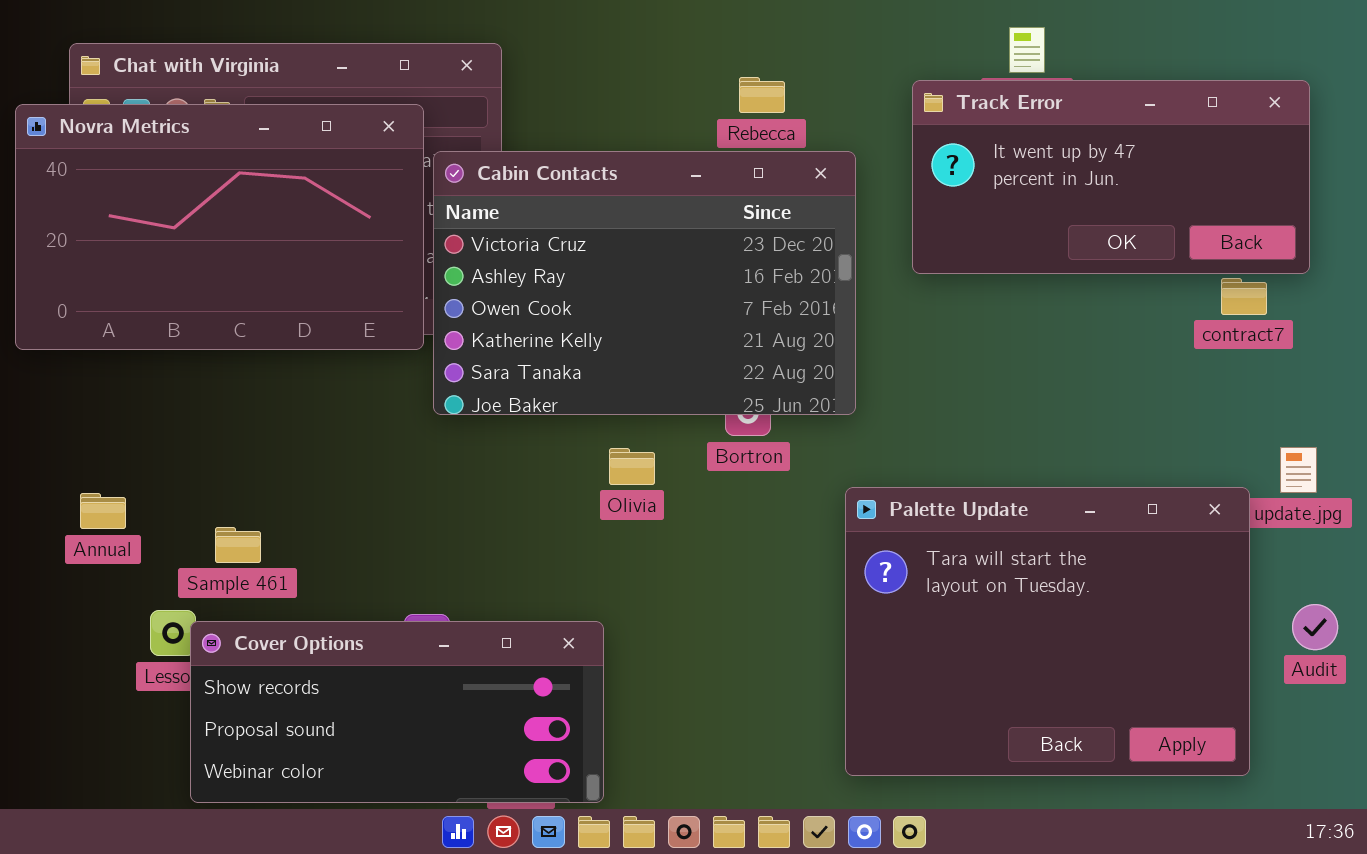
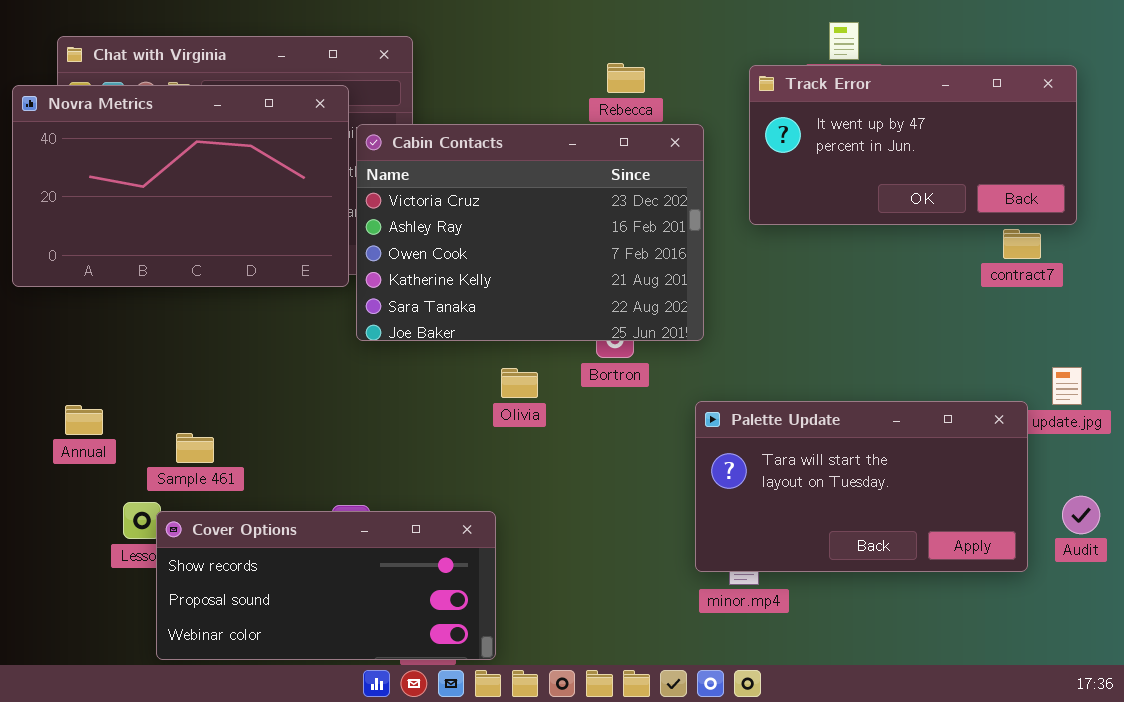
Palette Update: [845,487,1250,776] -> [695,401,1028,572], resized

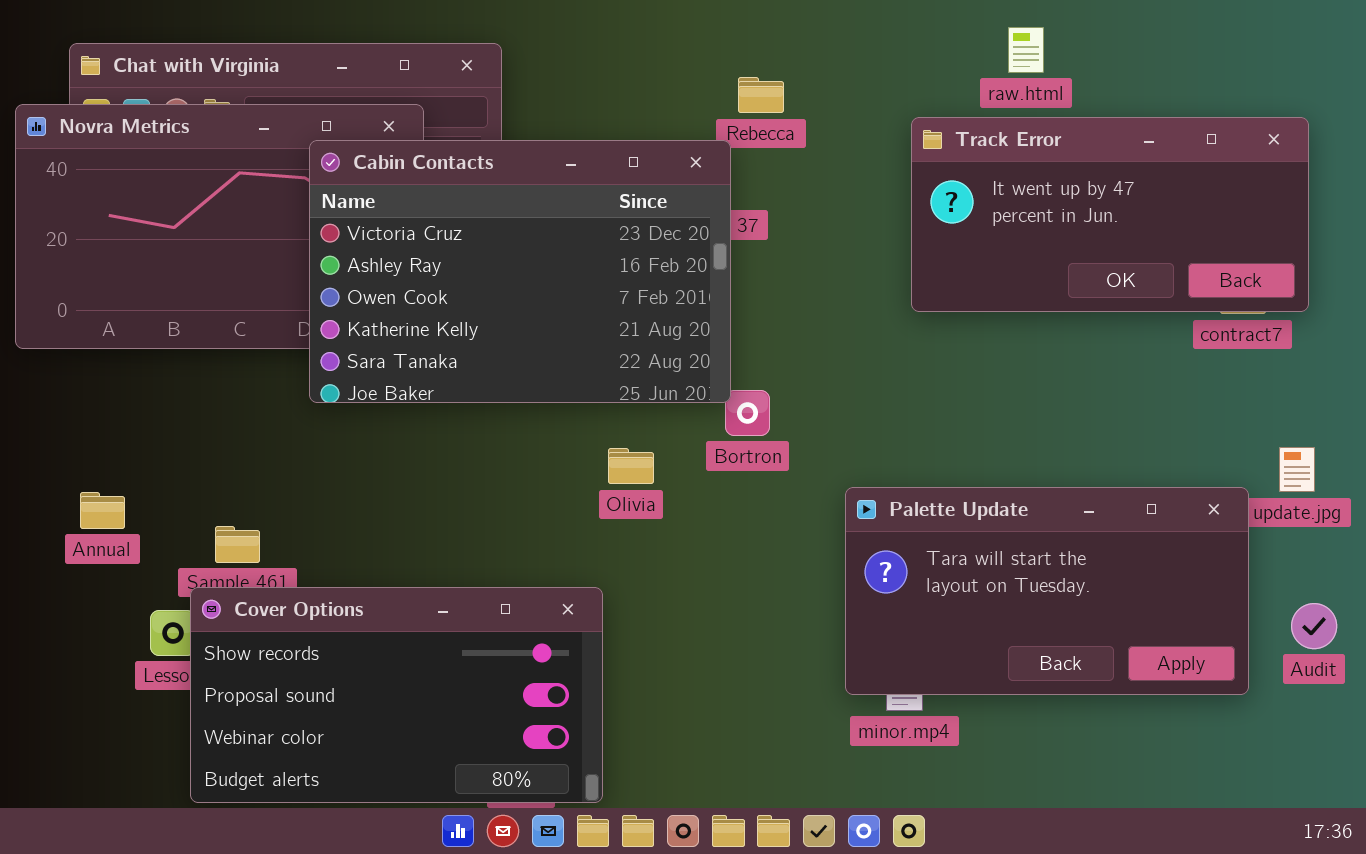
Track Error: [749,65,1077,225] -> [911,117,1309,312], moved
Cabin Contacts: [356,124,704,341] -> [309,140,731,403], moved
Cover Options: [156,511,496,660] -> [190,587,603,803], resized

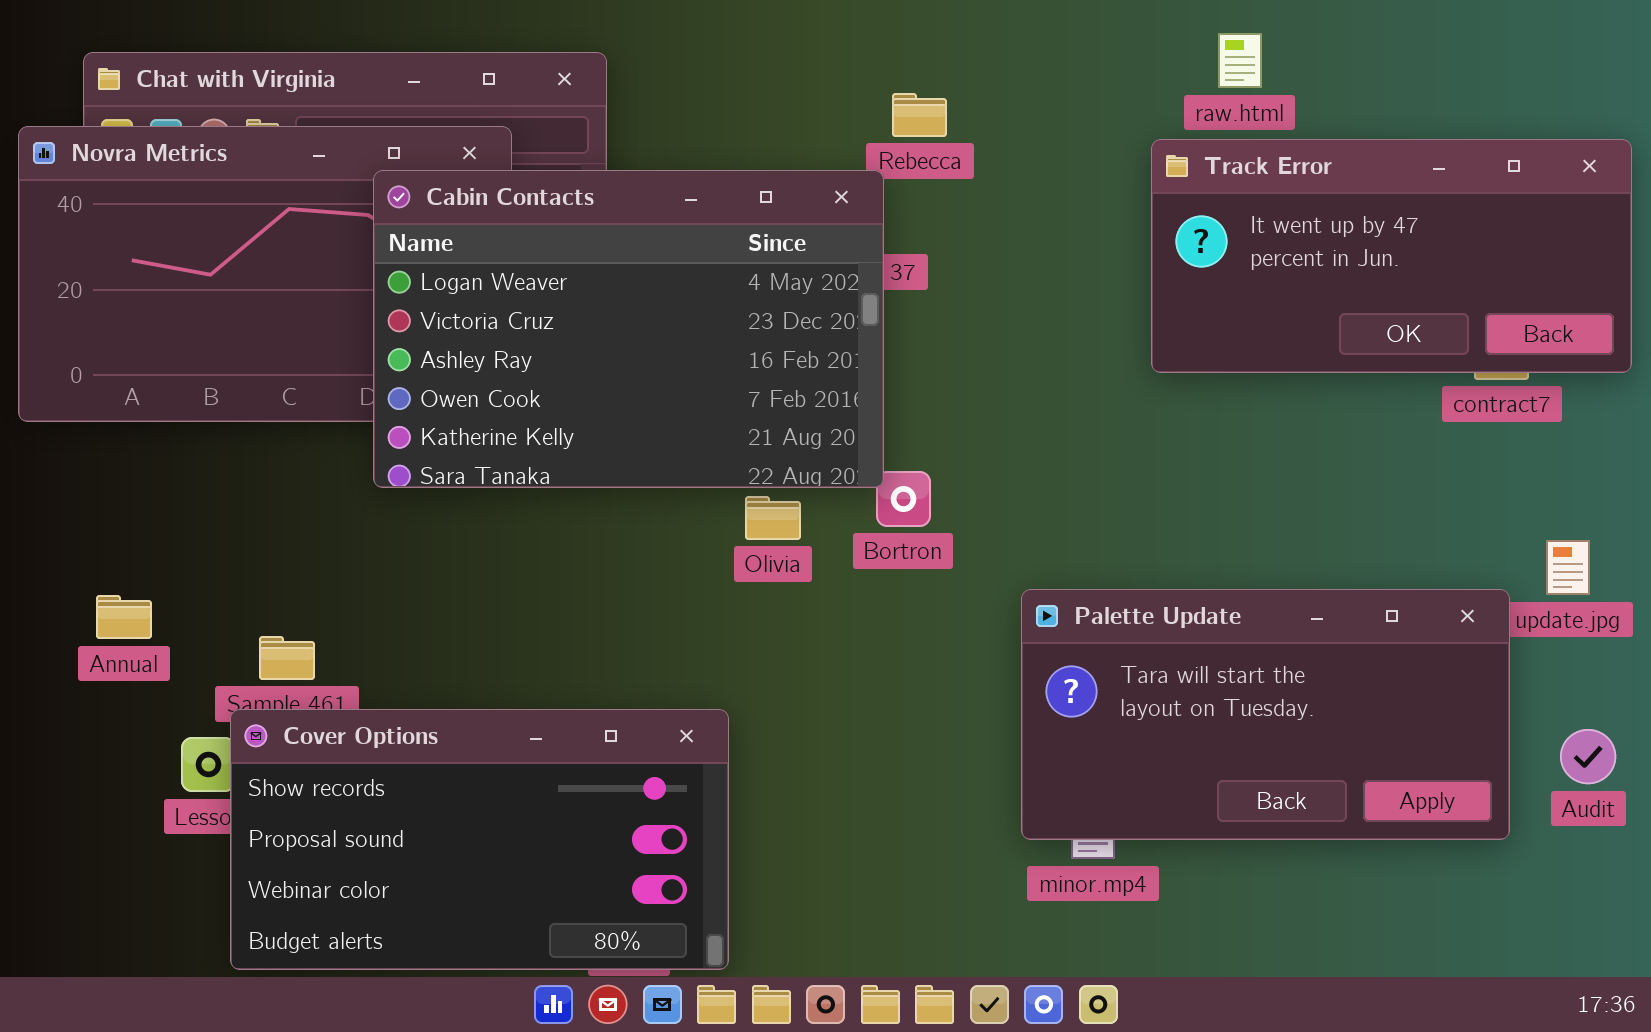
Track Error: [911,117,1309,312] -> [1151,139,1632,373], moved
Cabin Contacts: [309,140,731,403] -> [373,170,884,488], scrolled up 1 row
Olivia: [608,448,654,484] -> [745,496,801,540], moved

